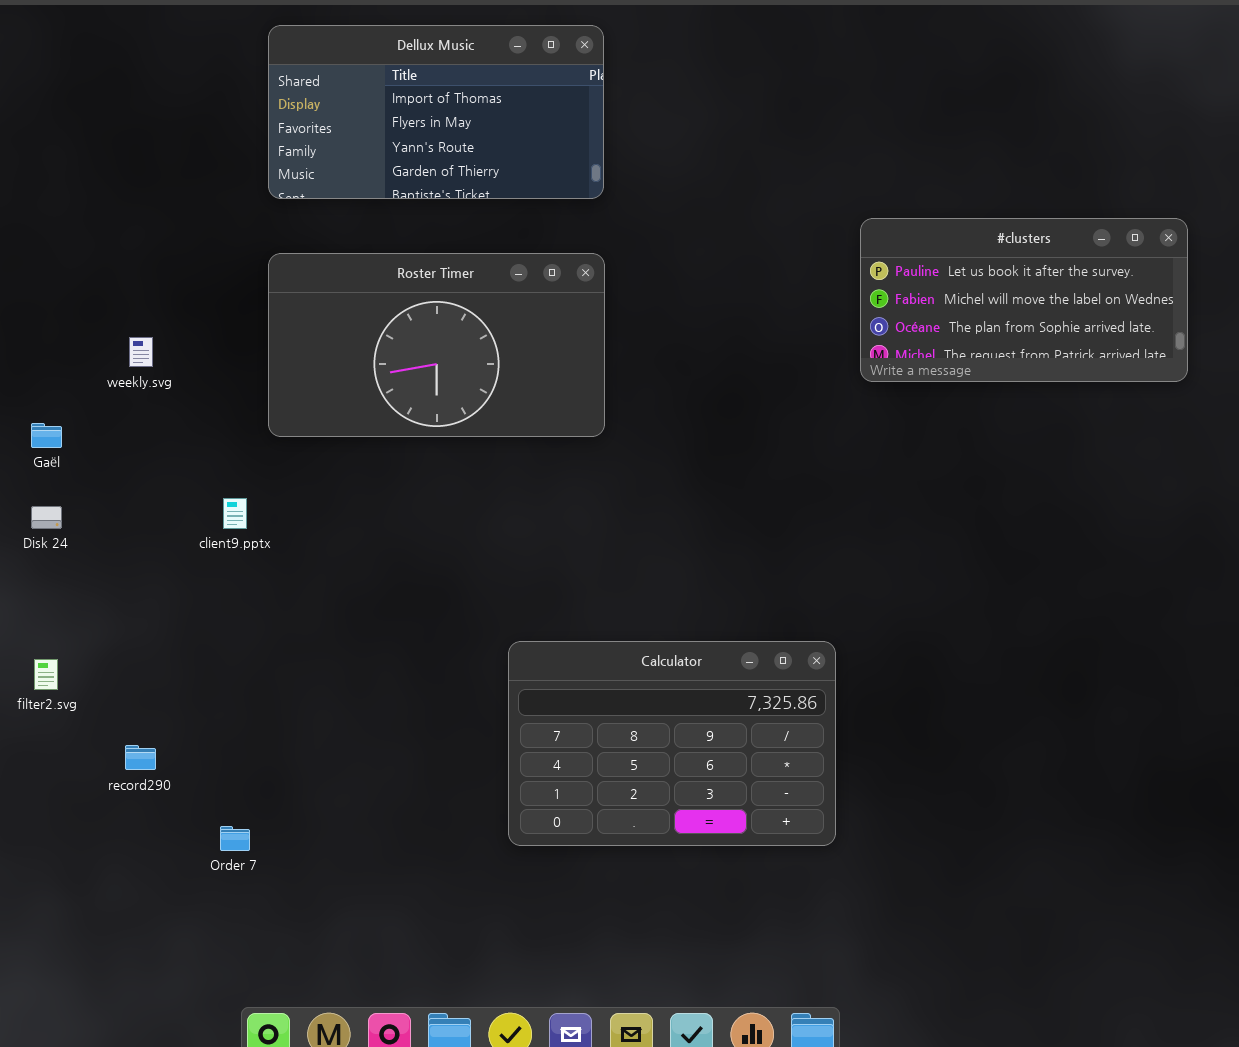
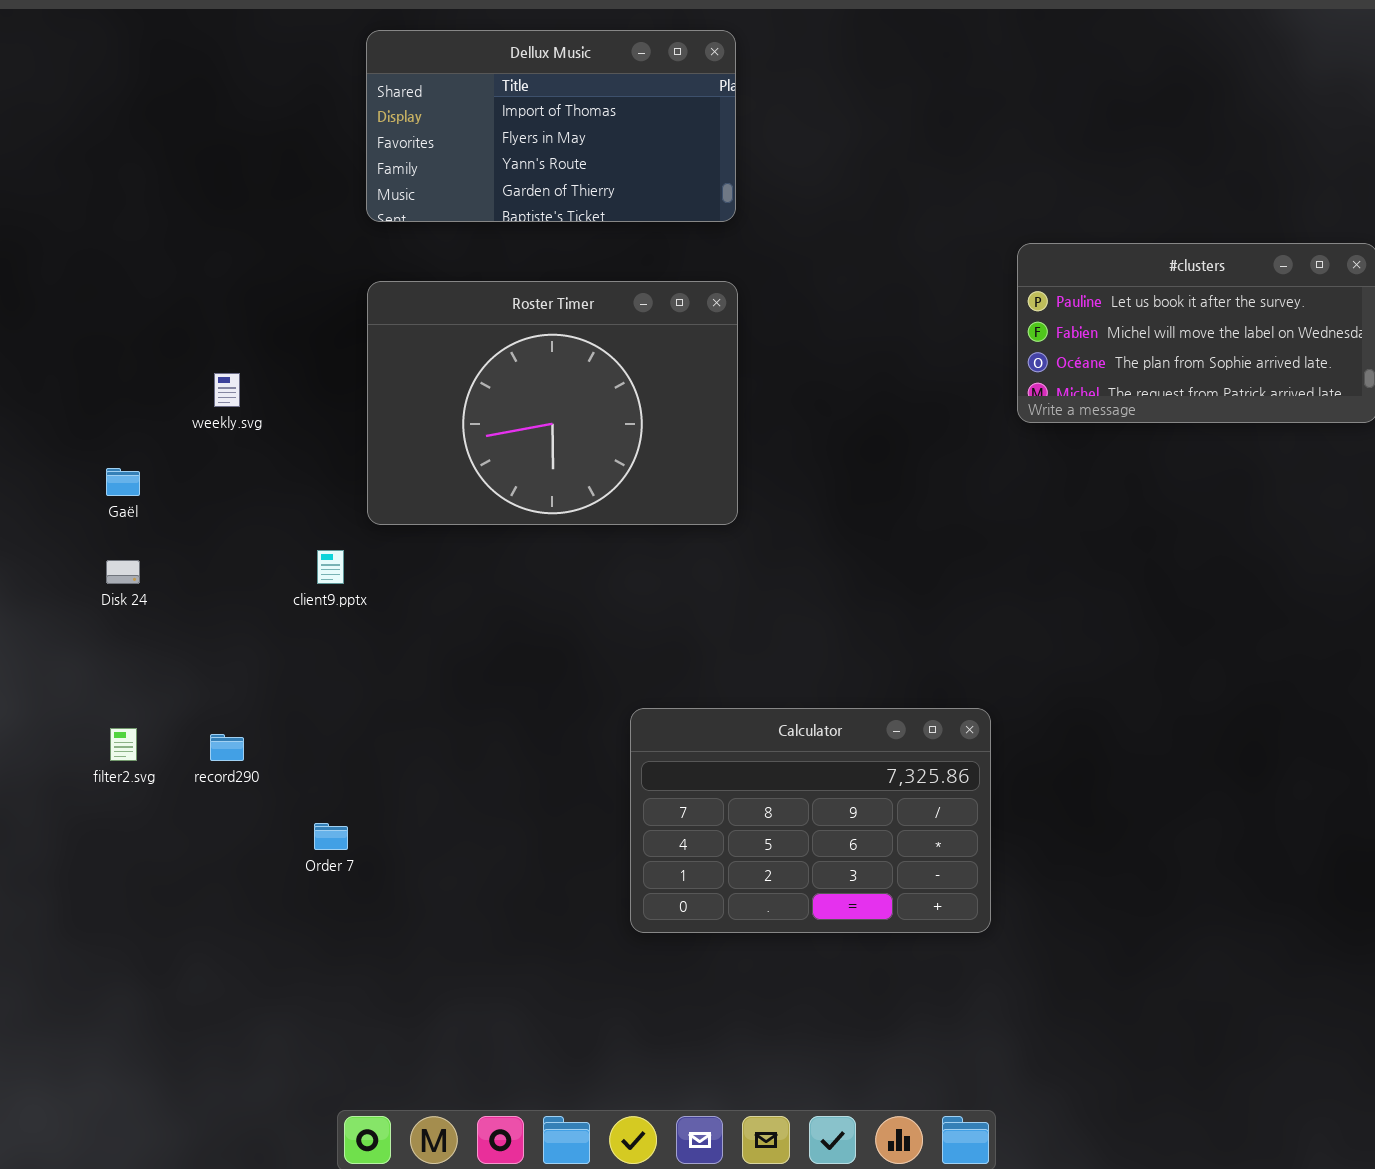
Roster Timer: [268,253,605,437] -> [367,281,738,525], resized
record290: [125,745,156,770] -> [210,734,244,761], moved
Order 7: [220,826,250,851] -> [314,823,348,850], moved

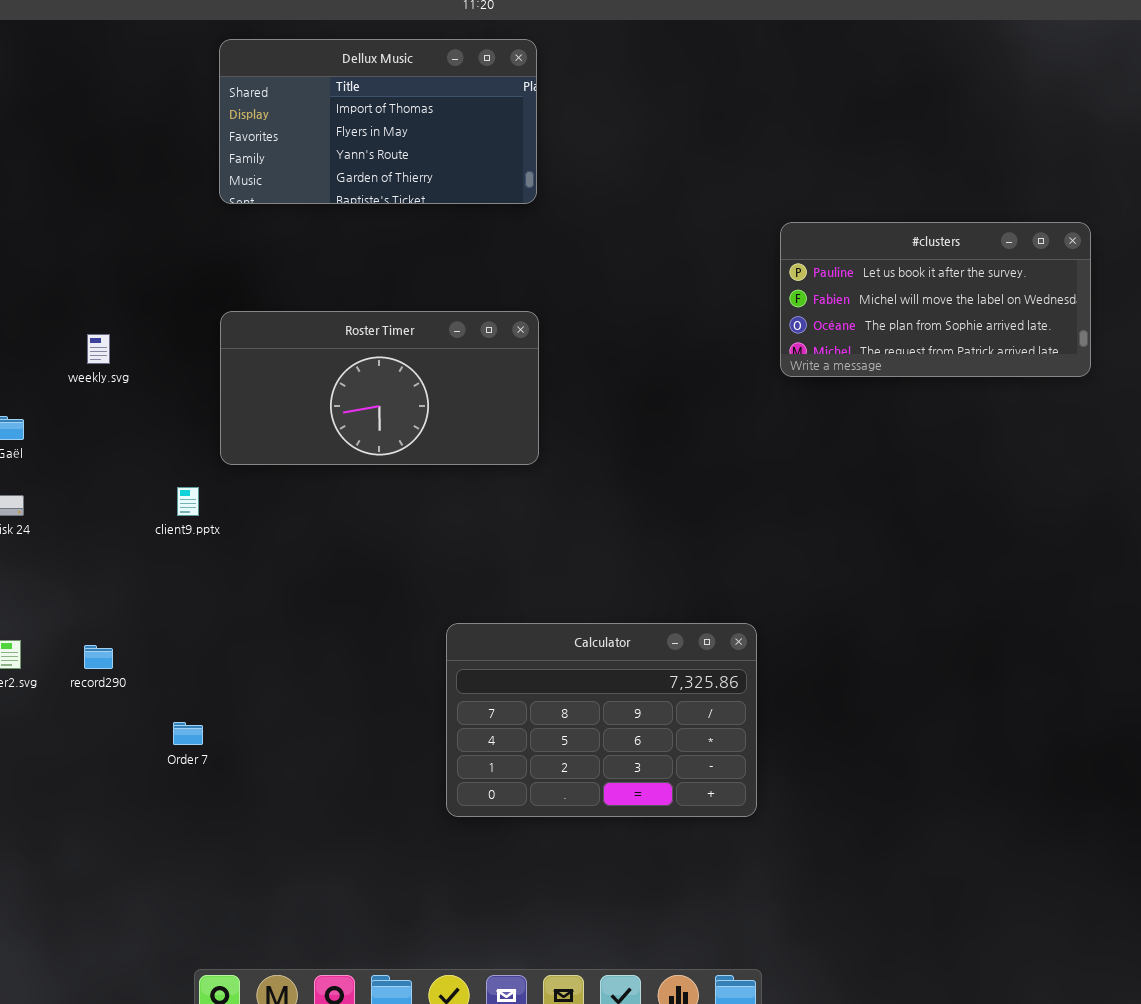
Roster Timer: [367,281,738,525] -> [220,311,539,465], resized

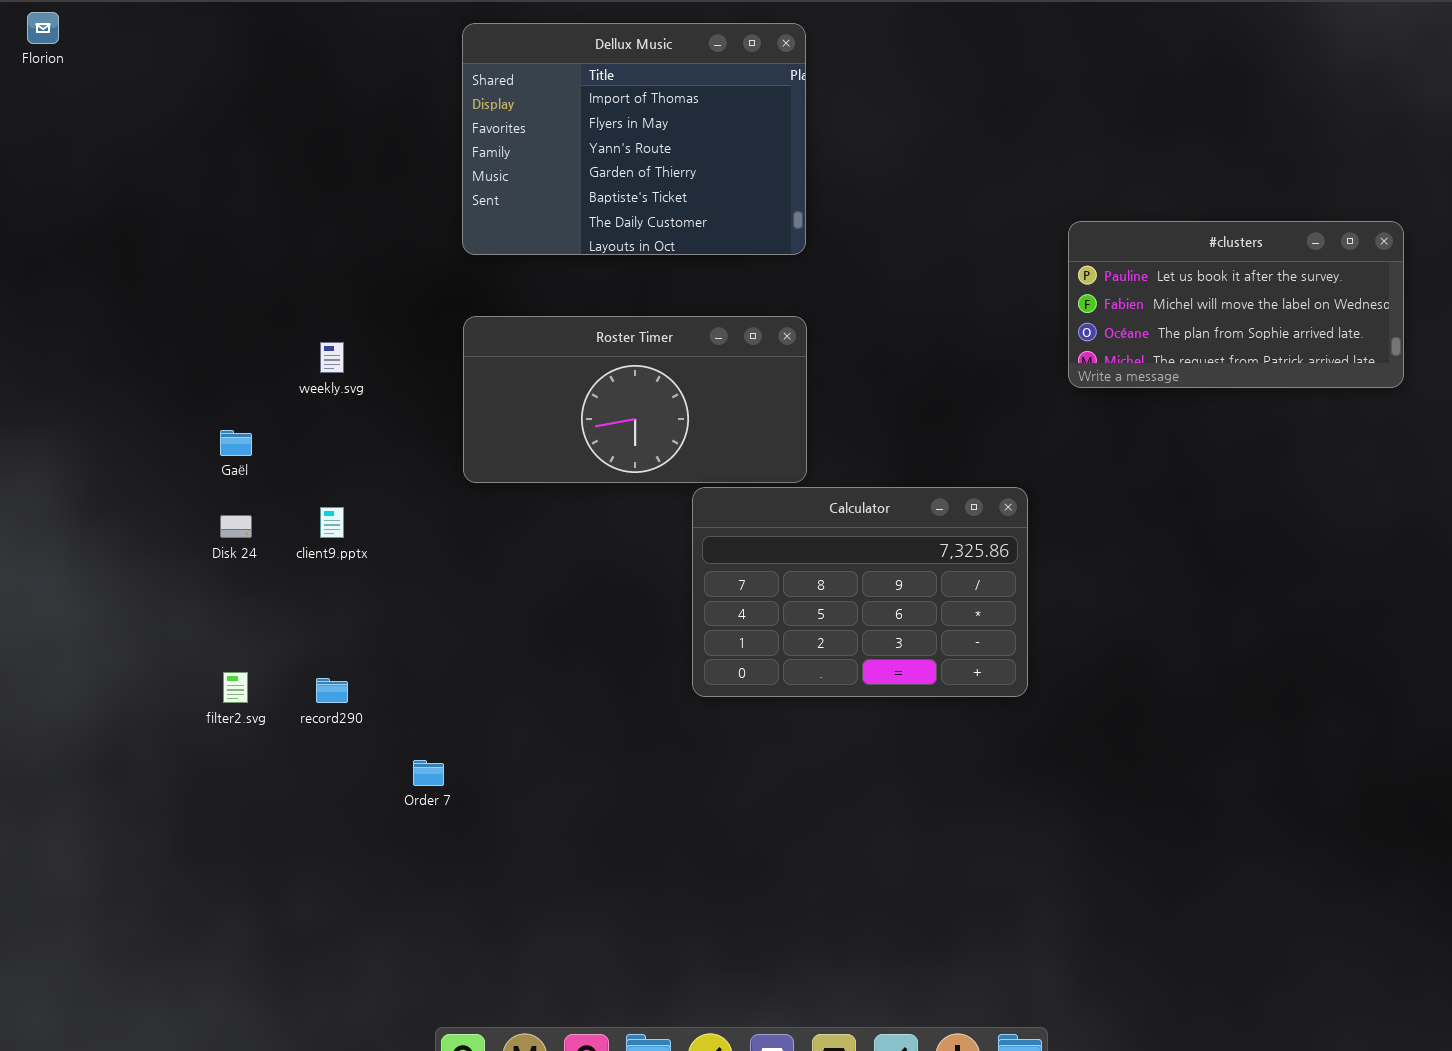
Dellux Music: [219,39,537,204] -> [462,23,806,255], resized
client9.pptx: [177,487,199,516] -> [320,507,344,538], moved
Calculator: [446,623,757,817] -> [692,487,1028,697], moved

